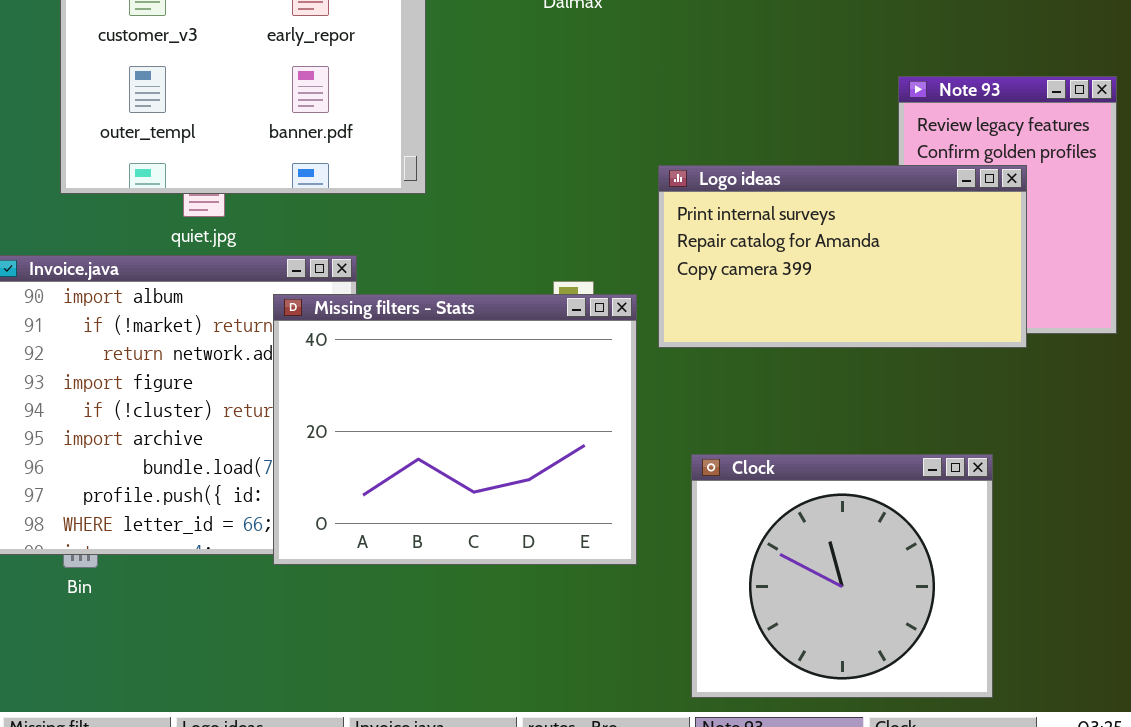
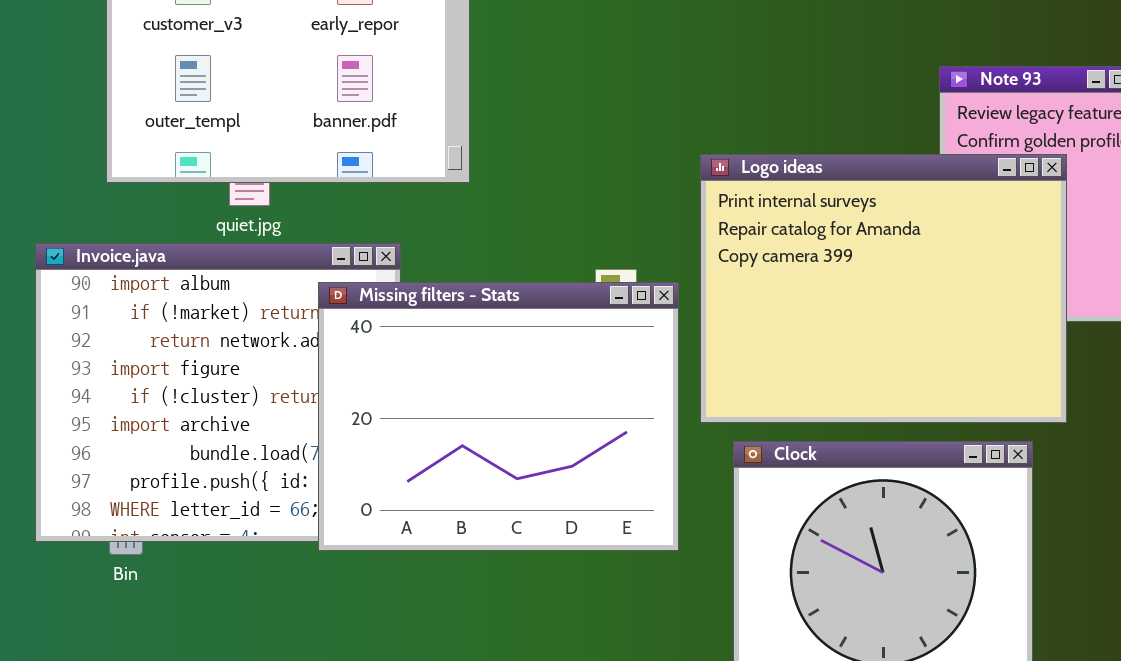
Logo ideas: [658,165,1027,348] -> [700,154,1067,423], resized

